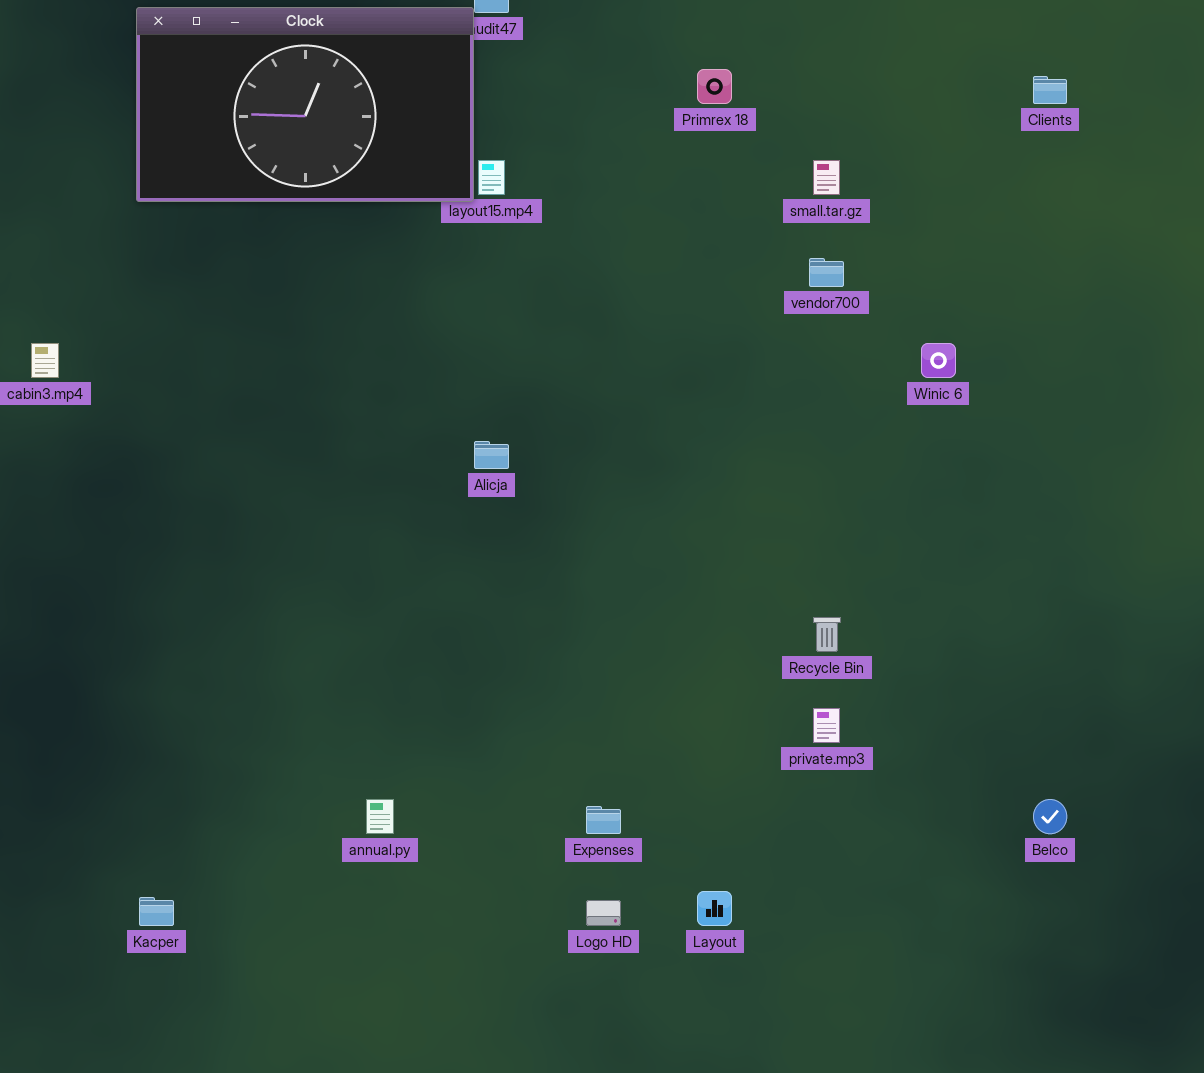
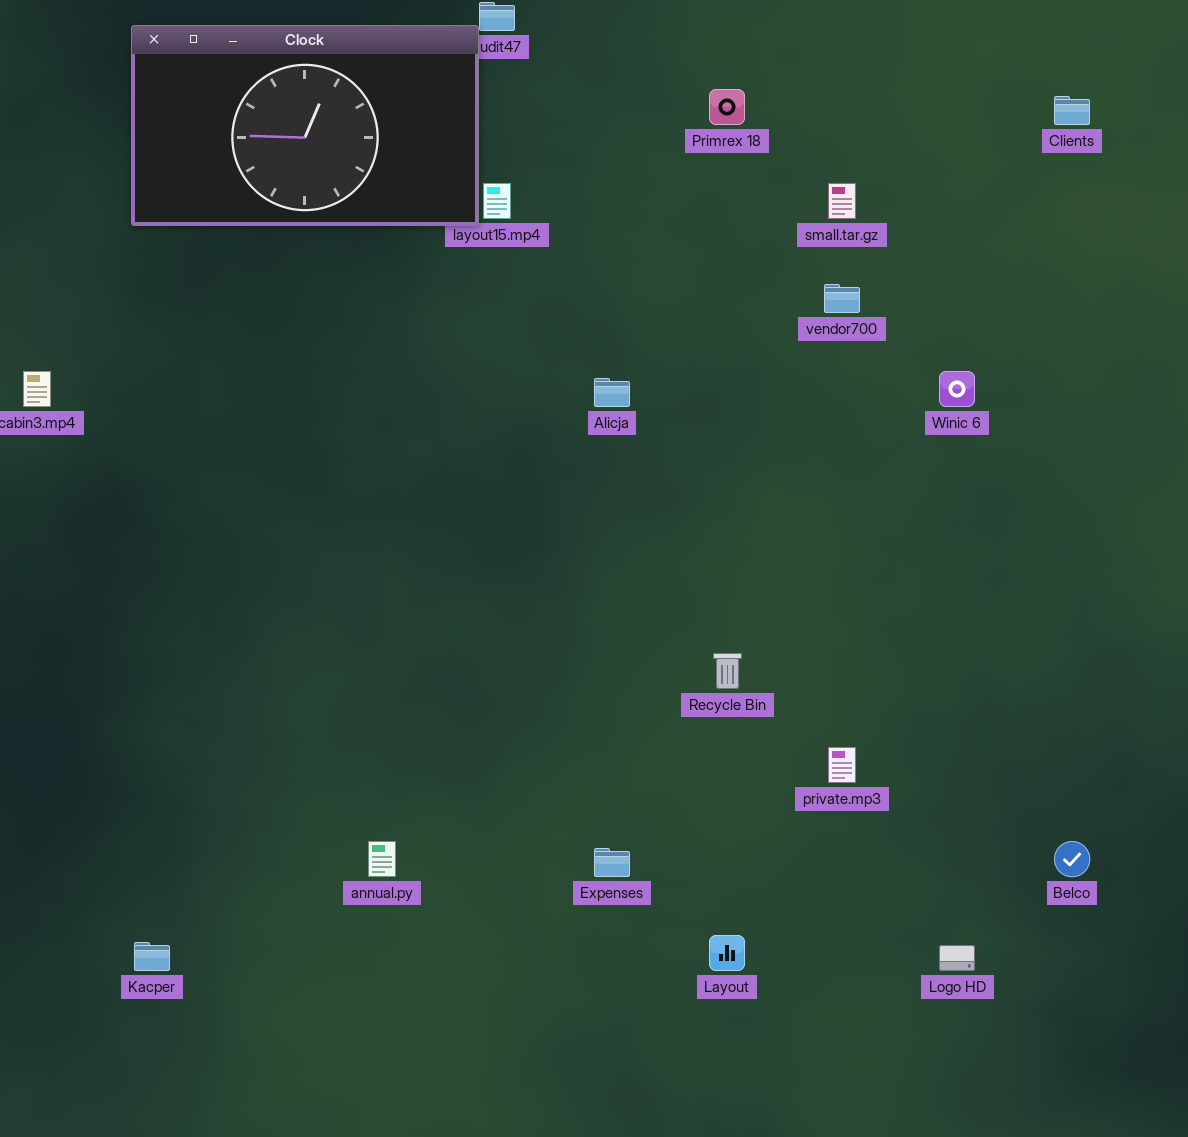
Alicja: [474,441,509,469] -> [594,378,630,407], moved
Recycle Bin: [813,617,841,652] -> [713,653,742,689], moved
Logo HD: [586,900,621,926] -> [939,945,975,971], moved

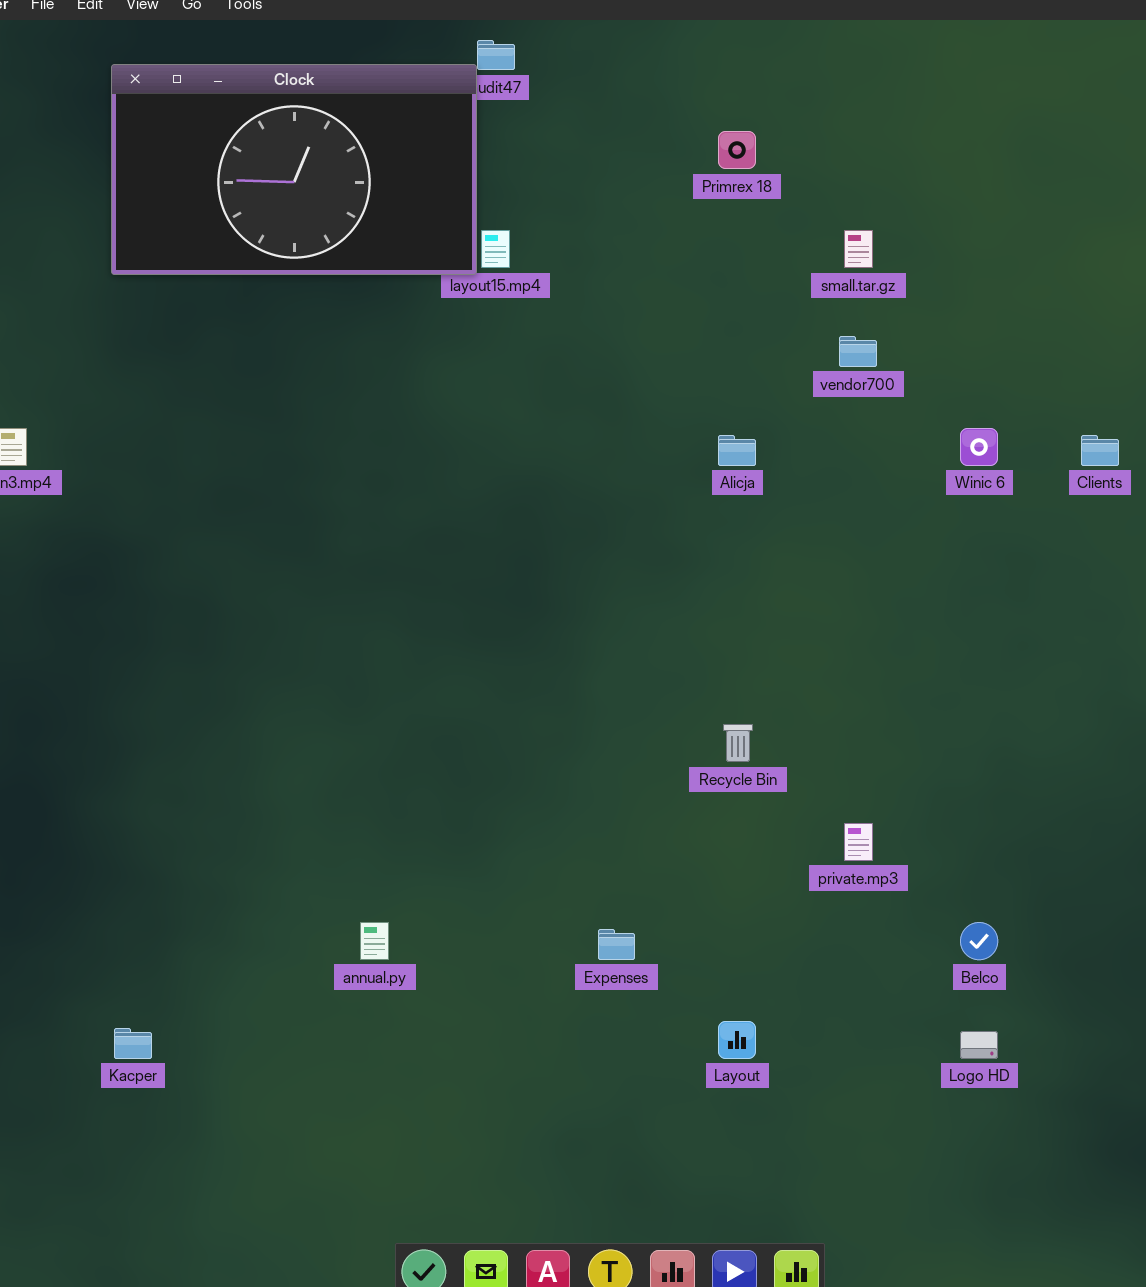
Clients: [1054,96,1090,125] -> [1081,435,1119,466], moved
Alicja: [594,378,630,407] -> [718,435,756,466], moved
Belco: [1054,841,1090,877] -> [960,922,998,960], moved

